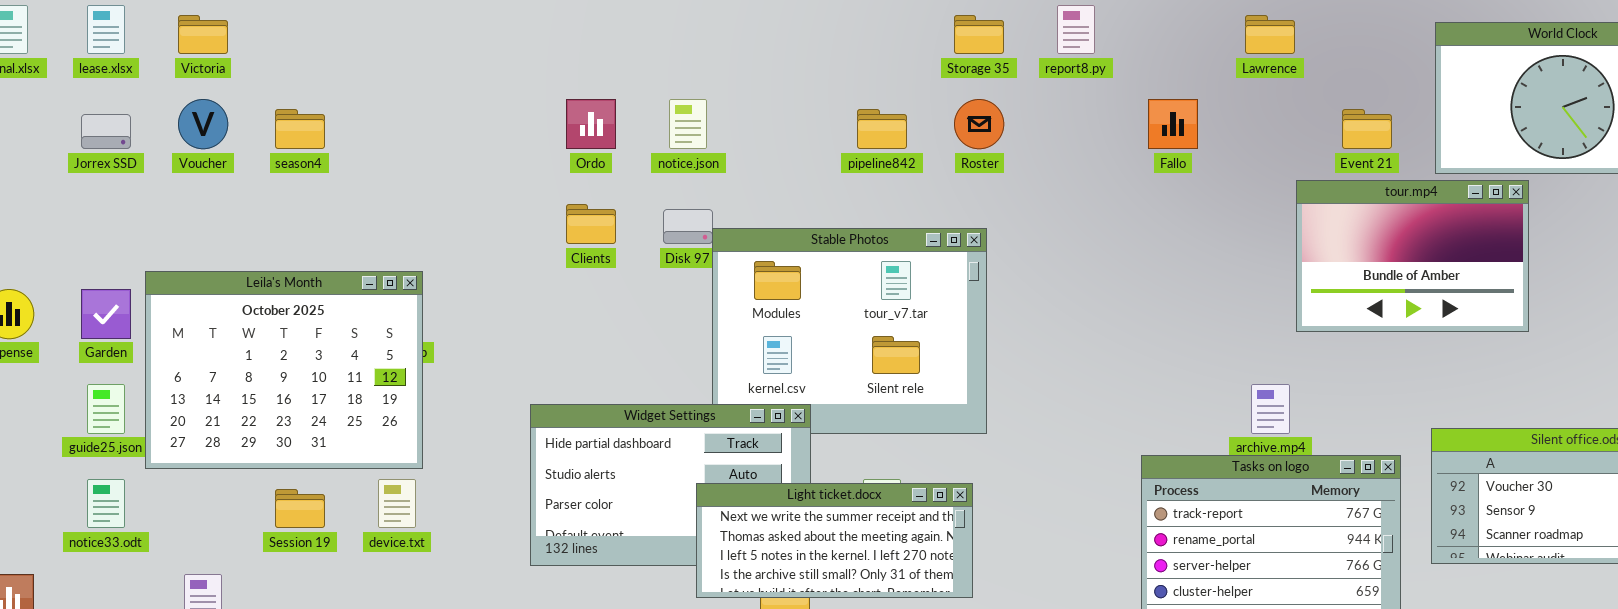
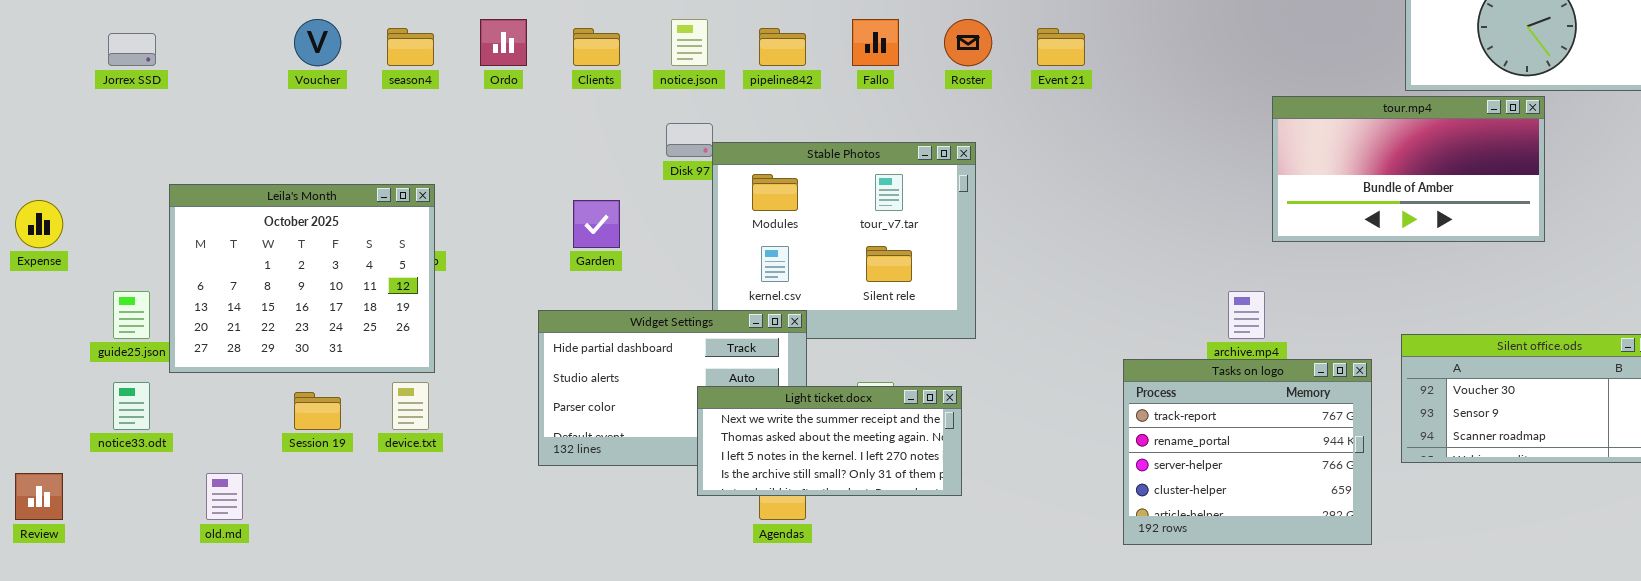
Voucher: [178,99,228,149] -> [294,19,341,66], moved
Ordo: [566,99,616,149] -> [480,19,527,66], moved
Fallo: [1148,99,1198,149] -> [852,19,899,66], moved
season4: [275,109,325,149] -> [387,28,434,66], moved
pipeline842: [857,109,907,149] -> [759,28,806,66], moved
Event 21: [1342,109,1392,149] -> [1037,28,1085,66], moved
tour.mp4: [1296,180,1529,332] -> [1272,96,1545,242], resized
Clients: [566,204,616,244] -> [573,28,620,66], moved
Garden: [81,289,131,339] -> [573,200,620,248], moved

